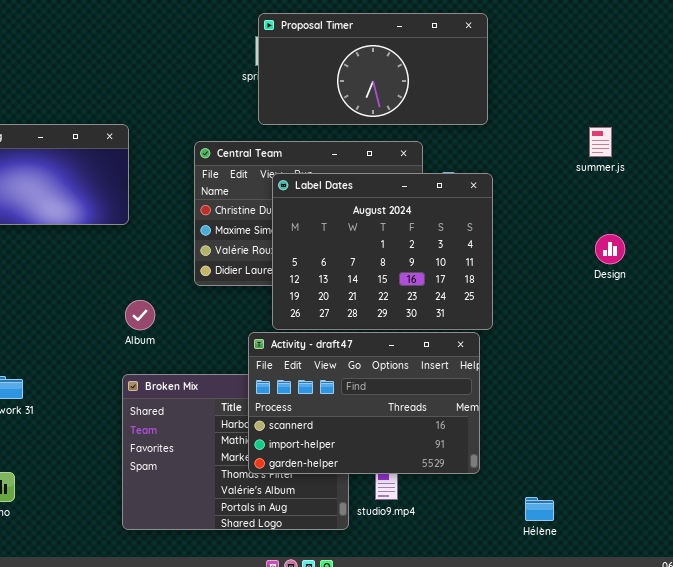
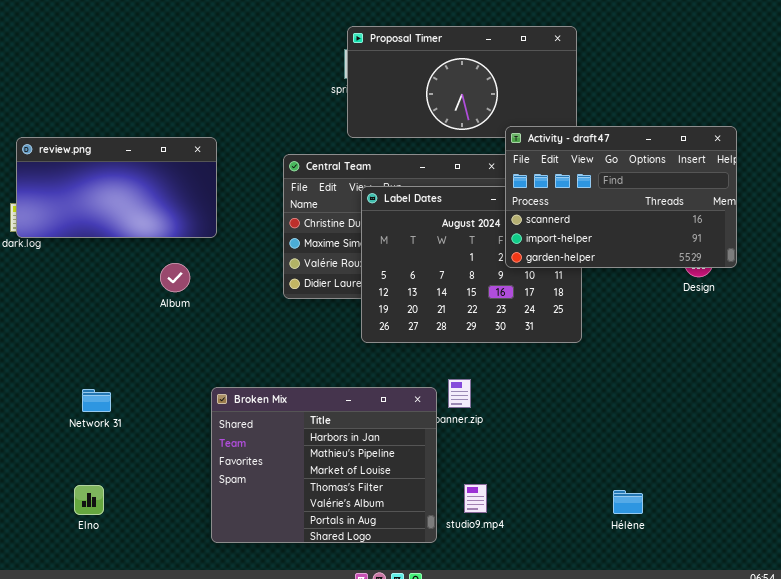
Album: [125,300,155,330] -> [160,263,190,292], moved
Activity - draft47: [248,332,480,474] -> [505,126,737,268], moved
Hélène: [525,497,554,521] -> [613,490,643,514], moved

